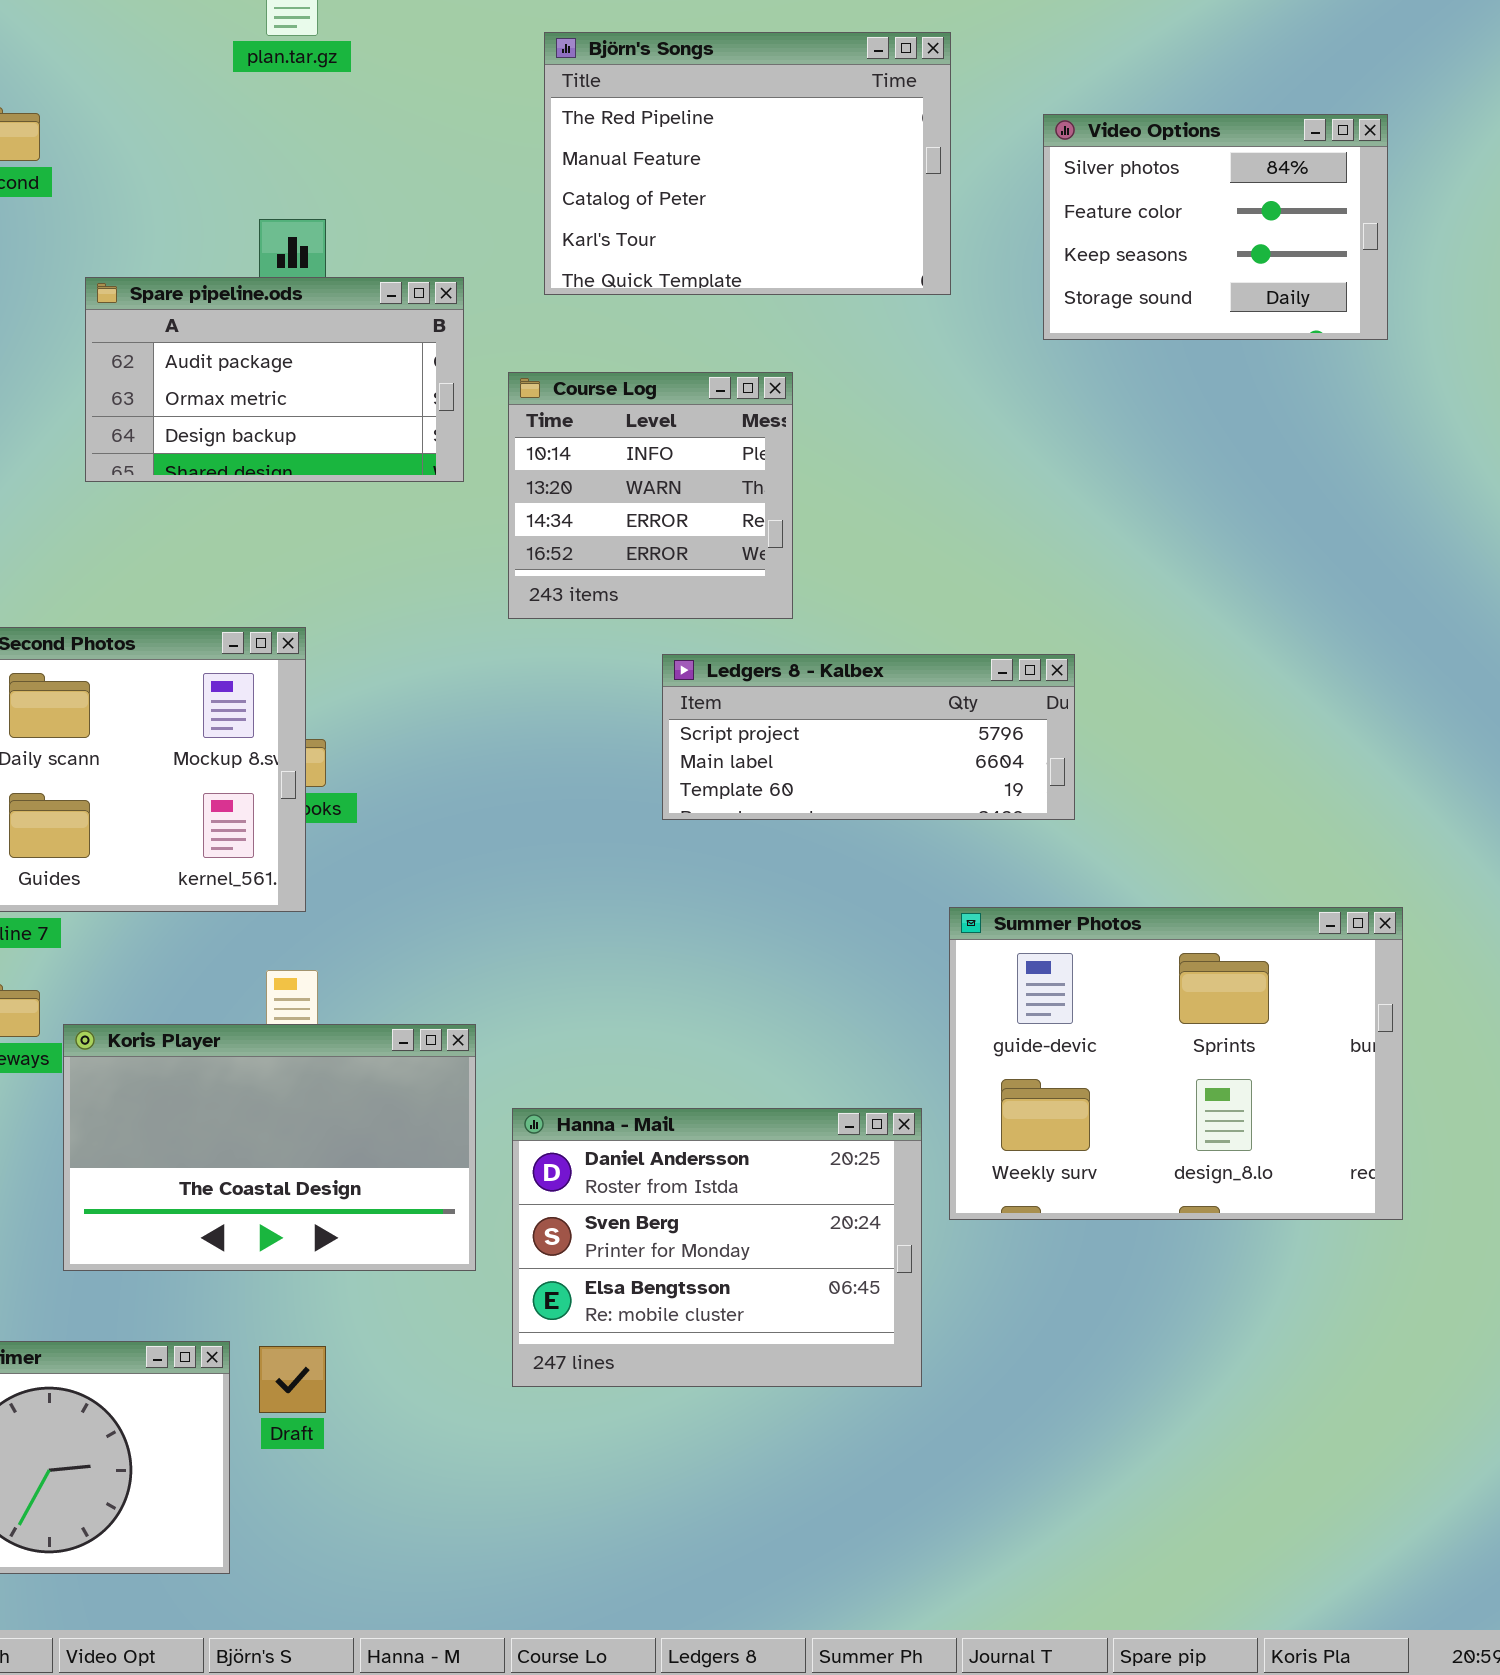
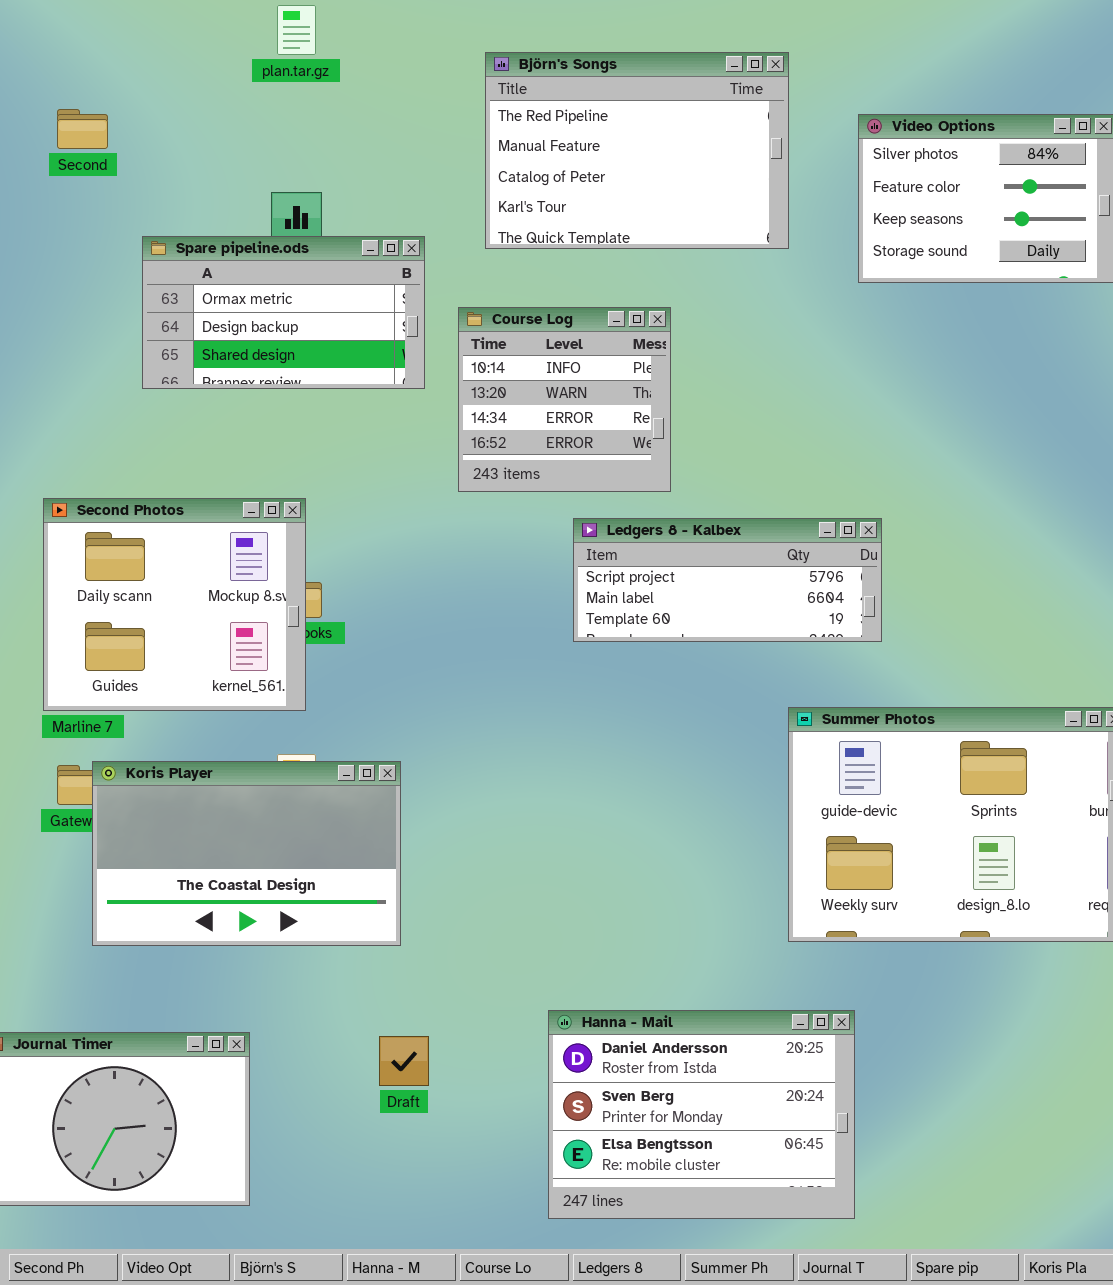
Spare pipeline.ods: [85,277,464,482] -> [142,236,425,389], scrolled down 1 row
Koris Player: [63,1024,476,1271] -> [92,761,401,946], moved
Hanna - Mail: [512,1108,922,1387] -> [548,1010,855,1219], moved
Draft: [259,1346,326,1413] -> [379,1036,429,1086], moved

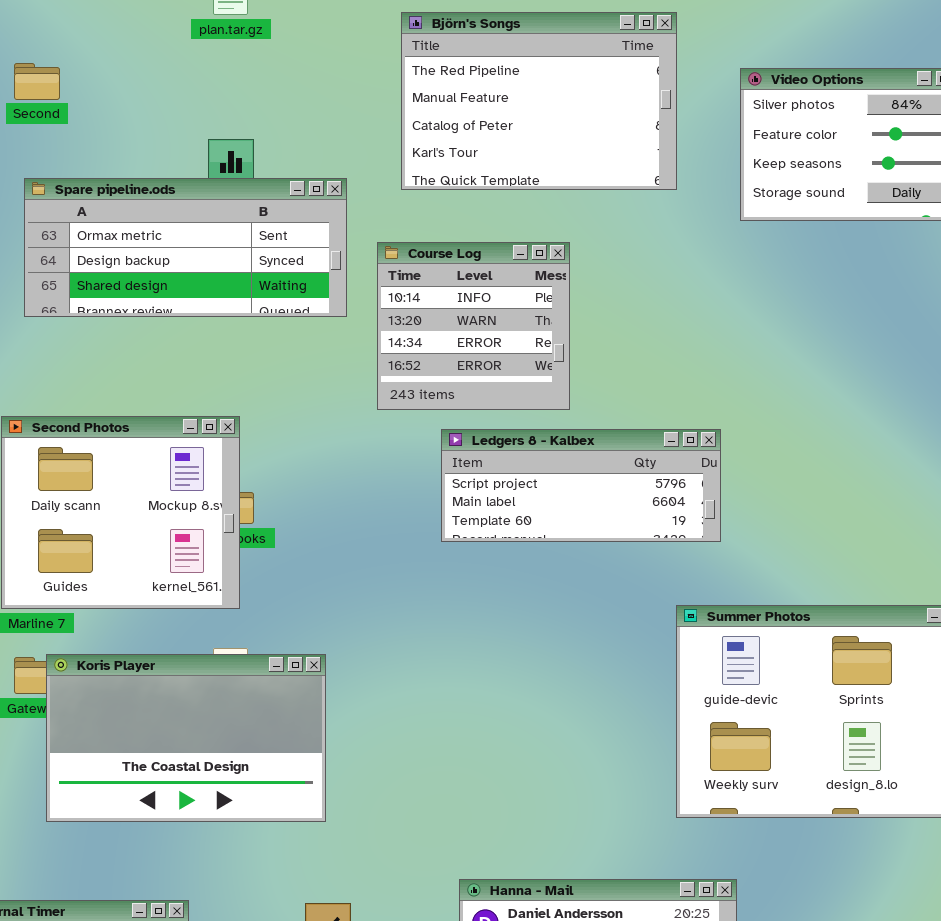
Spare pipeline.ods: [142,236,425,389] -> [24,178,347,317], resized
Ledgers 8 - Kalbex: [573,518,882,642] -> [441,429,721,542], moved

